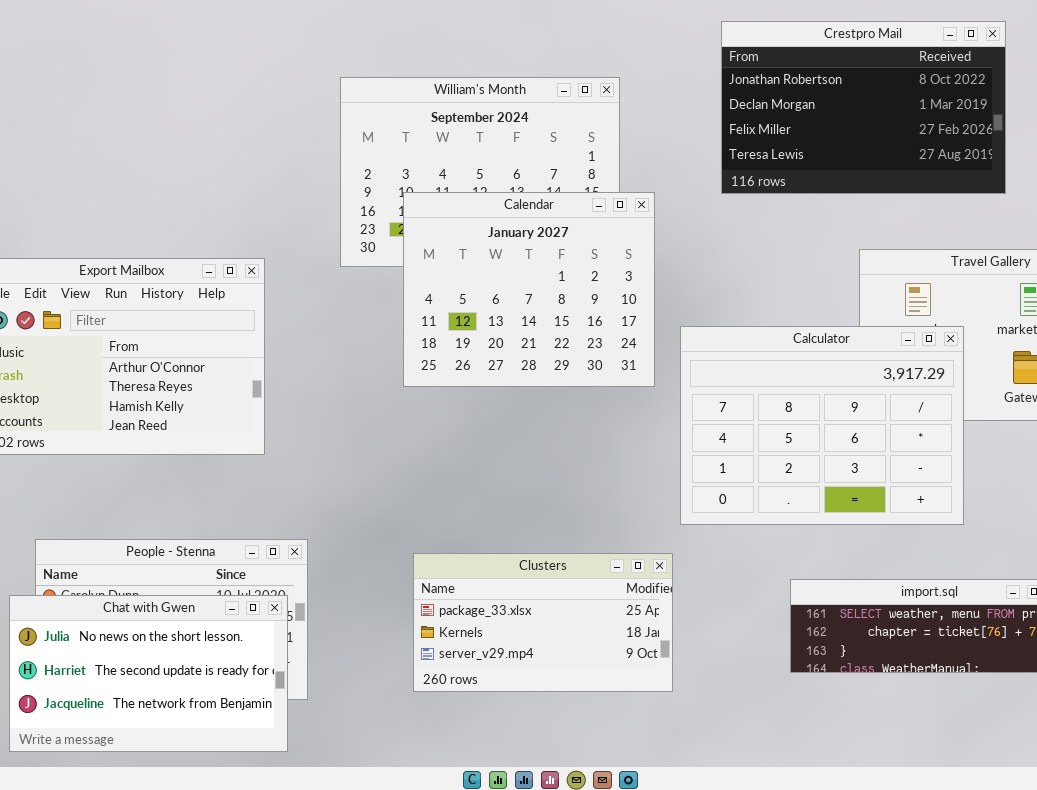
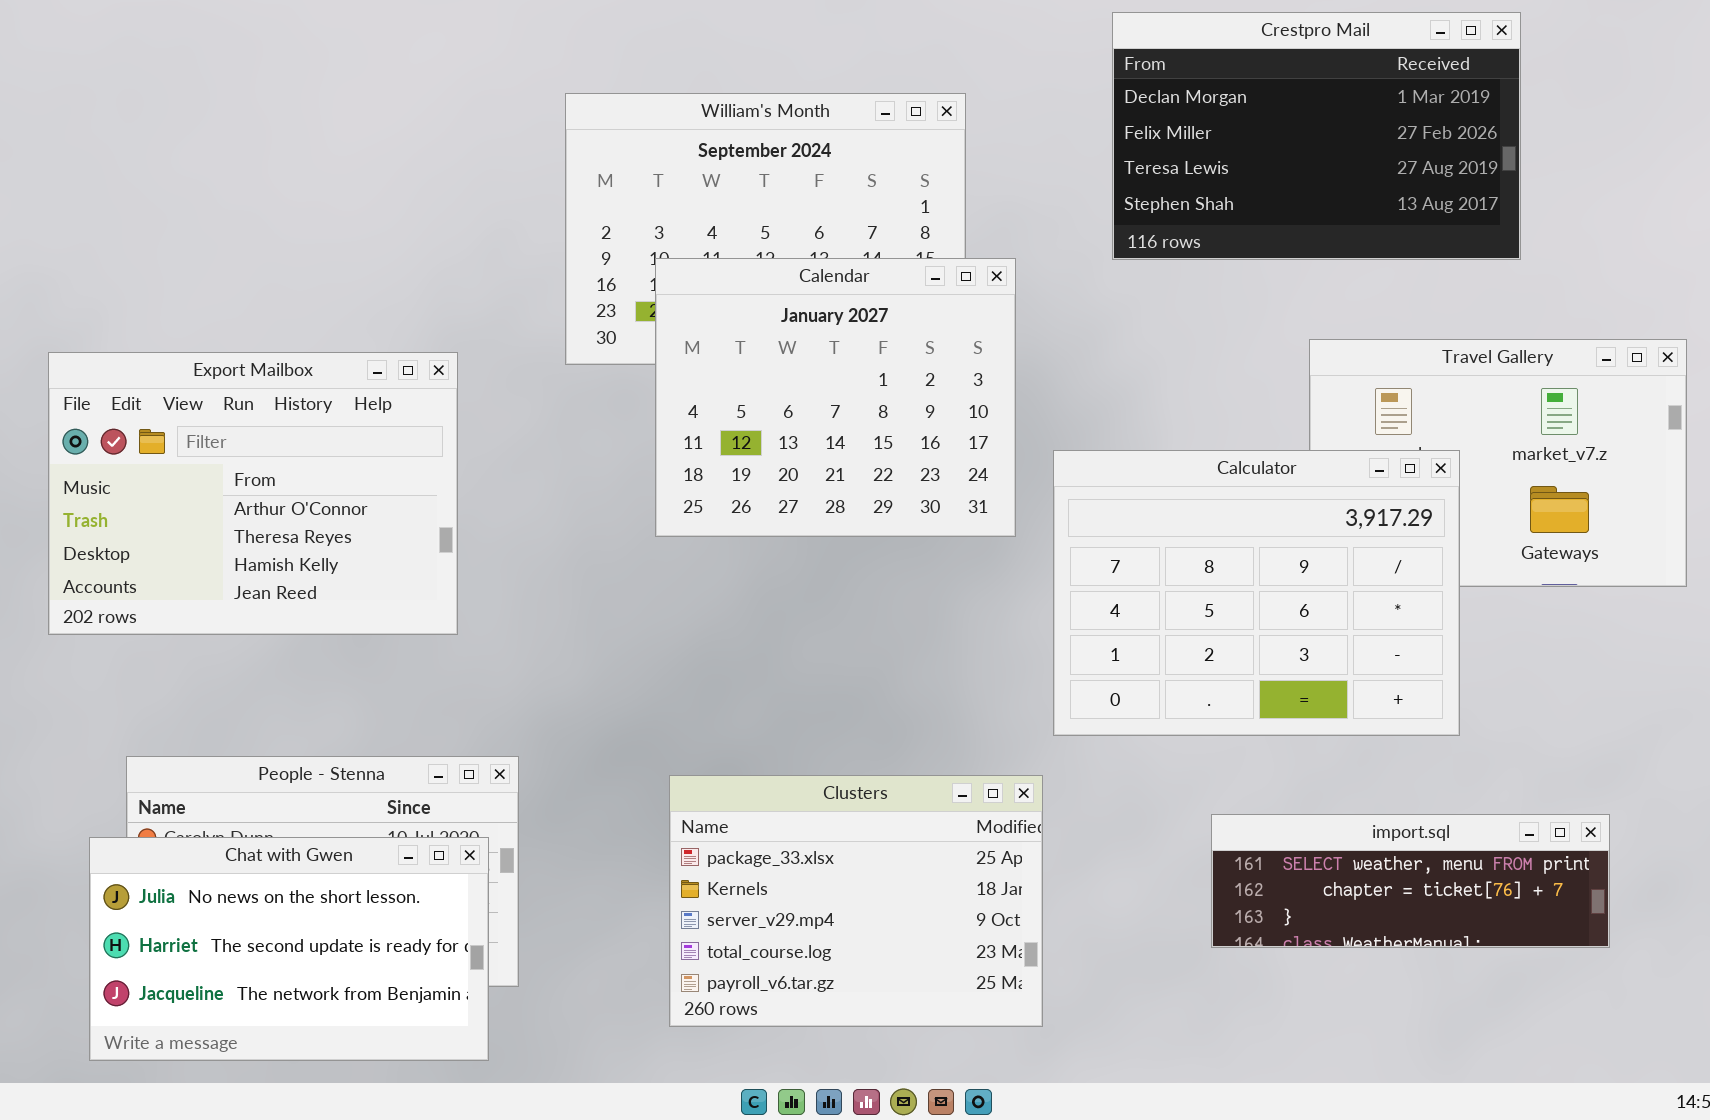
Crestpro Mail: [721,21,1006,194] -> [1112,12,1521,260], scrolled down 1 row
Clusters: [413,553,673,692] -> [669,775,1043,1027], resized

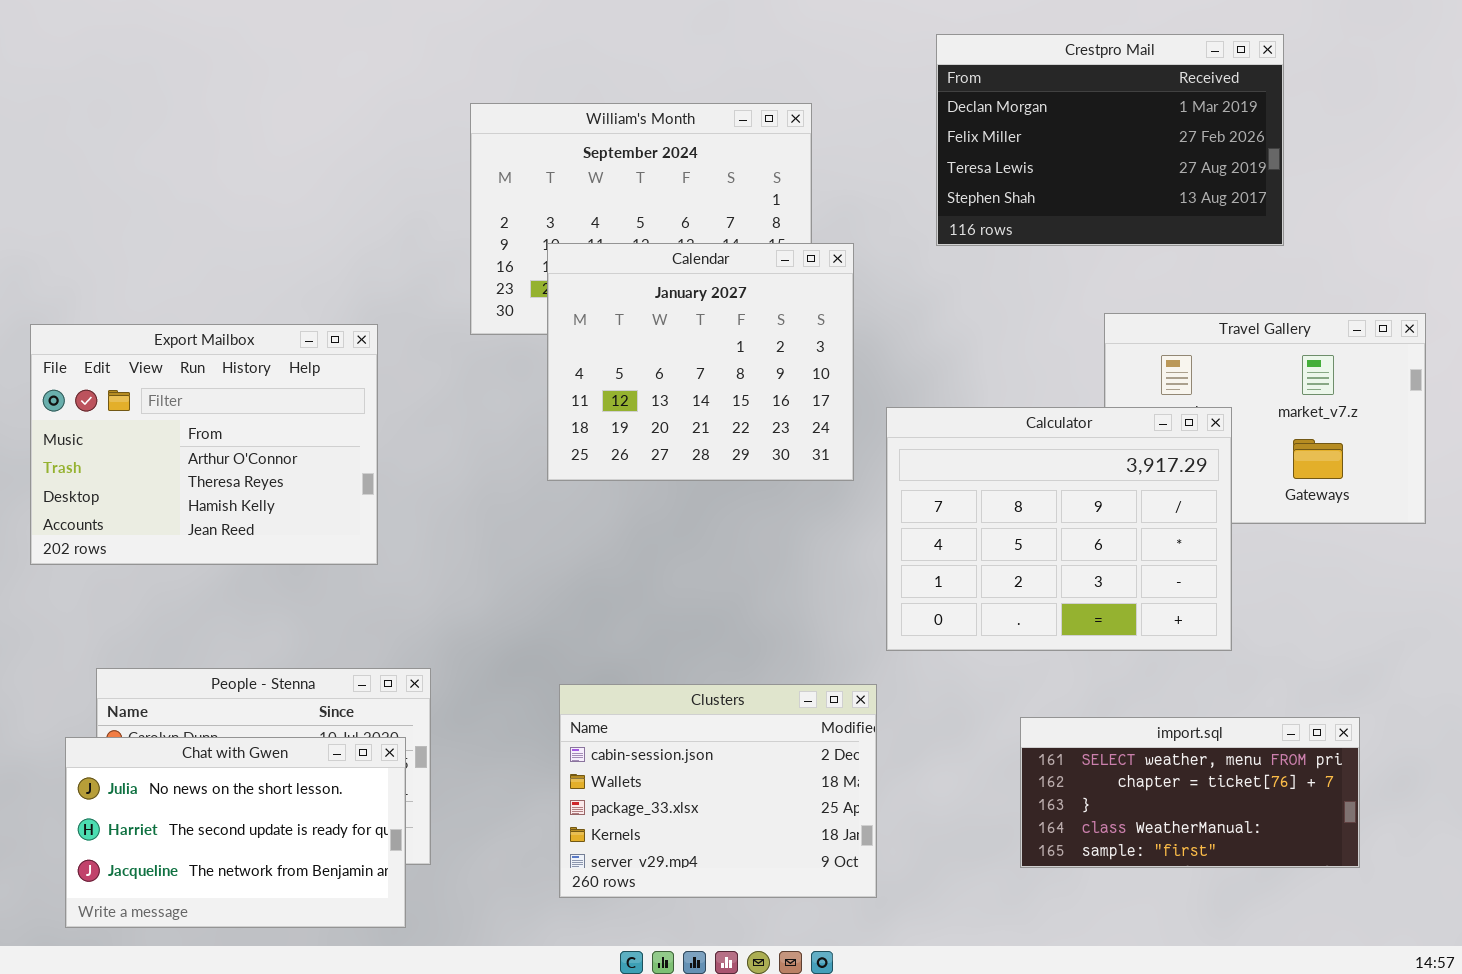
Clusters: [669,775,1043,1027] -> [559,684,877,898], scrolled up 2 rows
import.sql: [1211,814,1610,948] -> [1020,717,1360,868], resized

